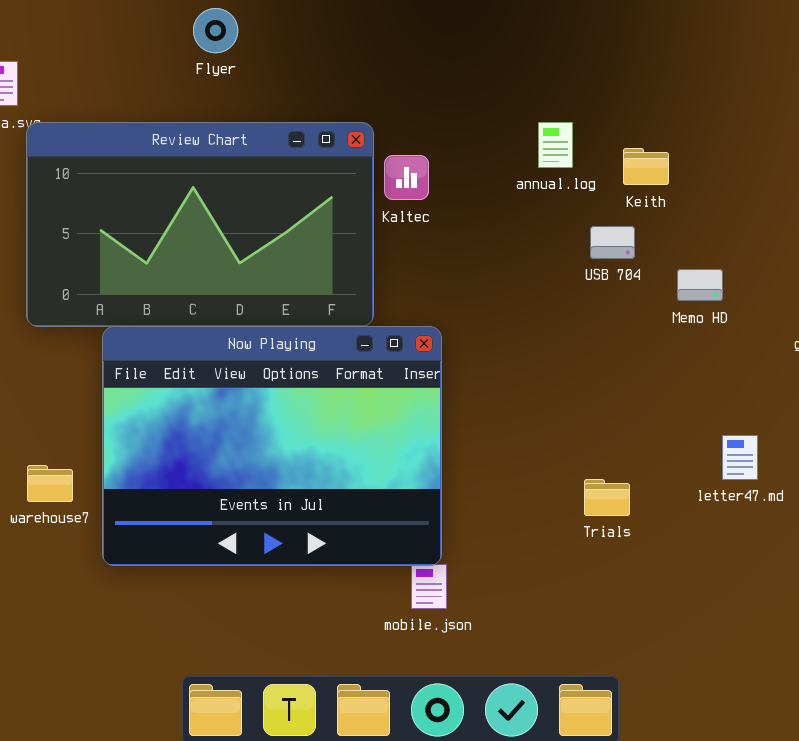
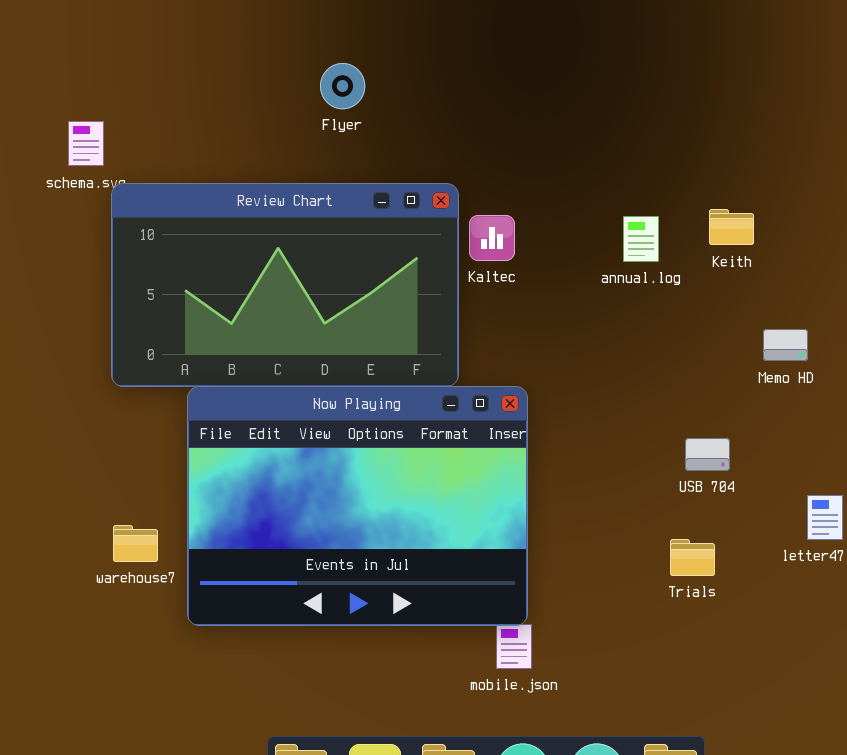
Flyer: [193,8,238,53] -> [320,63,365,109], moved
annual.log: [538,122,573,168] -> [623,216,659,262], moved
USB 704: [590,226,635,259] -> [685,438,730,471], moved

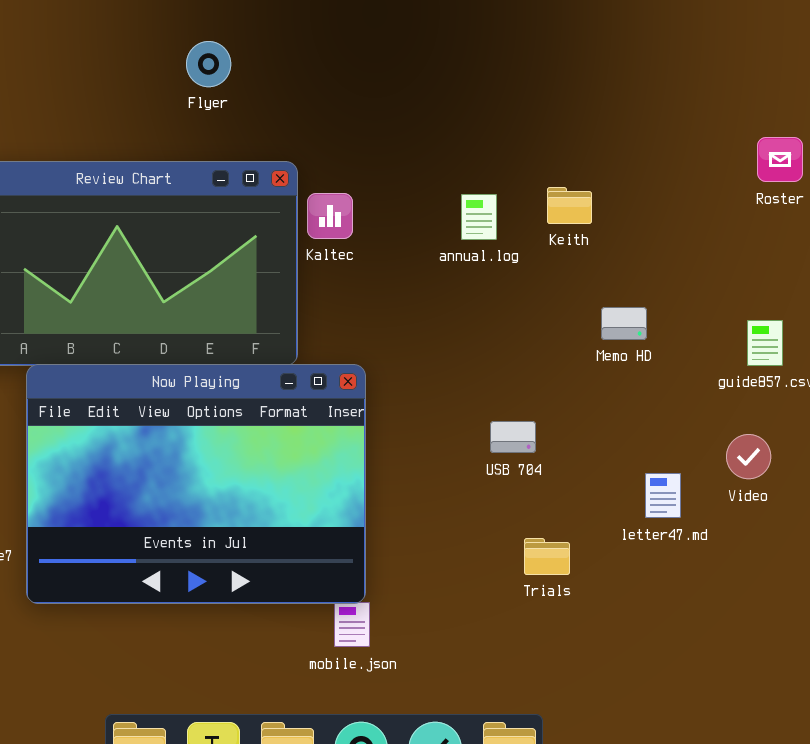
Flyer: [320,63,365,109] -> [186,41,231,87], moved
USB 704: [685,438,730,471] -> [490,421,536,453], moved
Trials: [670,539,715,576] -> [524,538,570,575], moved

